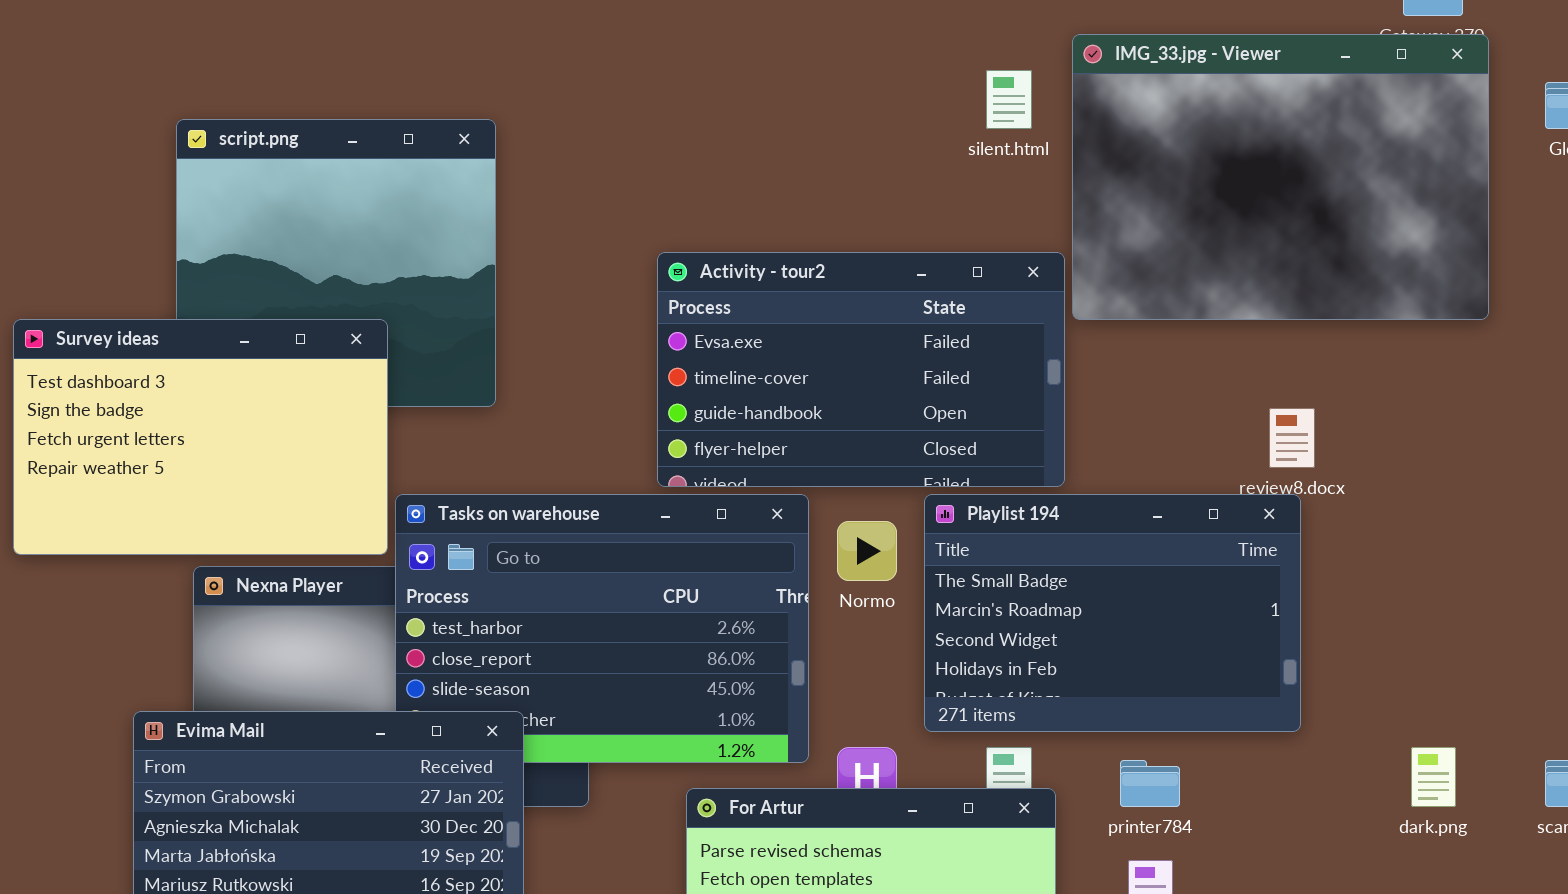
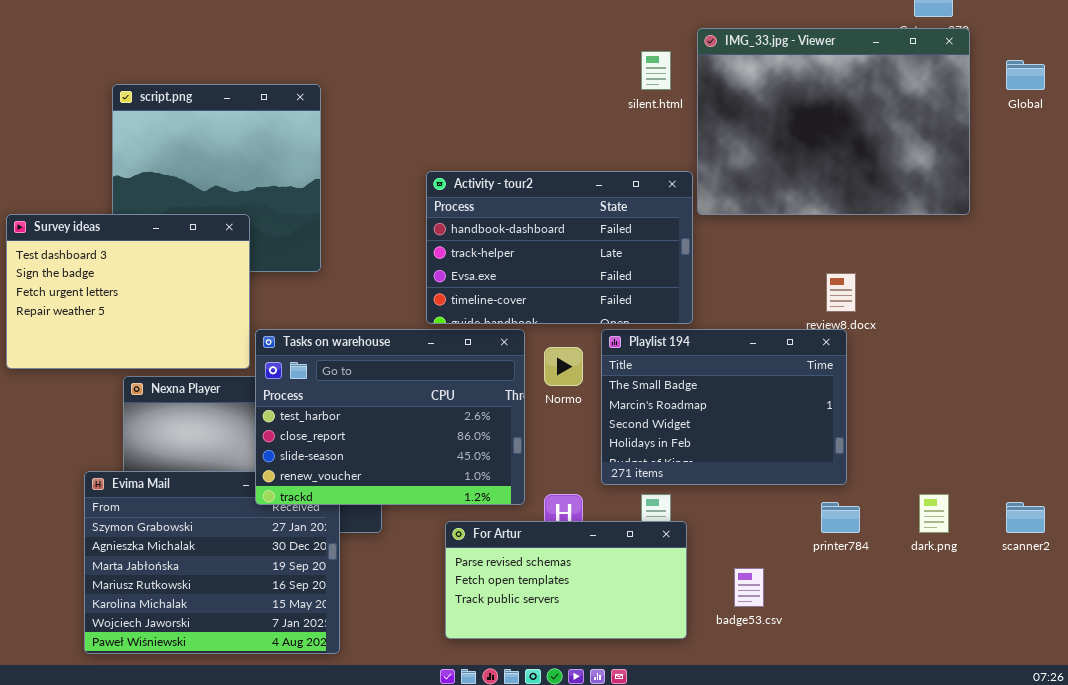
Activity - tour2: [657,252,1065,487] -> [426,171,693,324], scrolled up 2 rows
Tasks on warehouse: [395,494,809,763] -> [255,329,525,505], raised
printer784: [1120,760,1180,807] -> [821,502,860,533], moved

